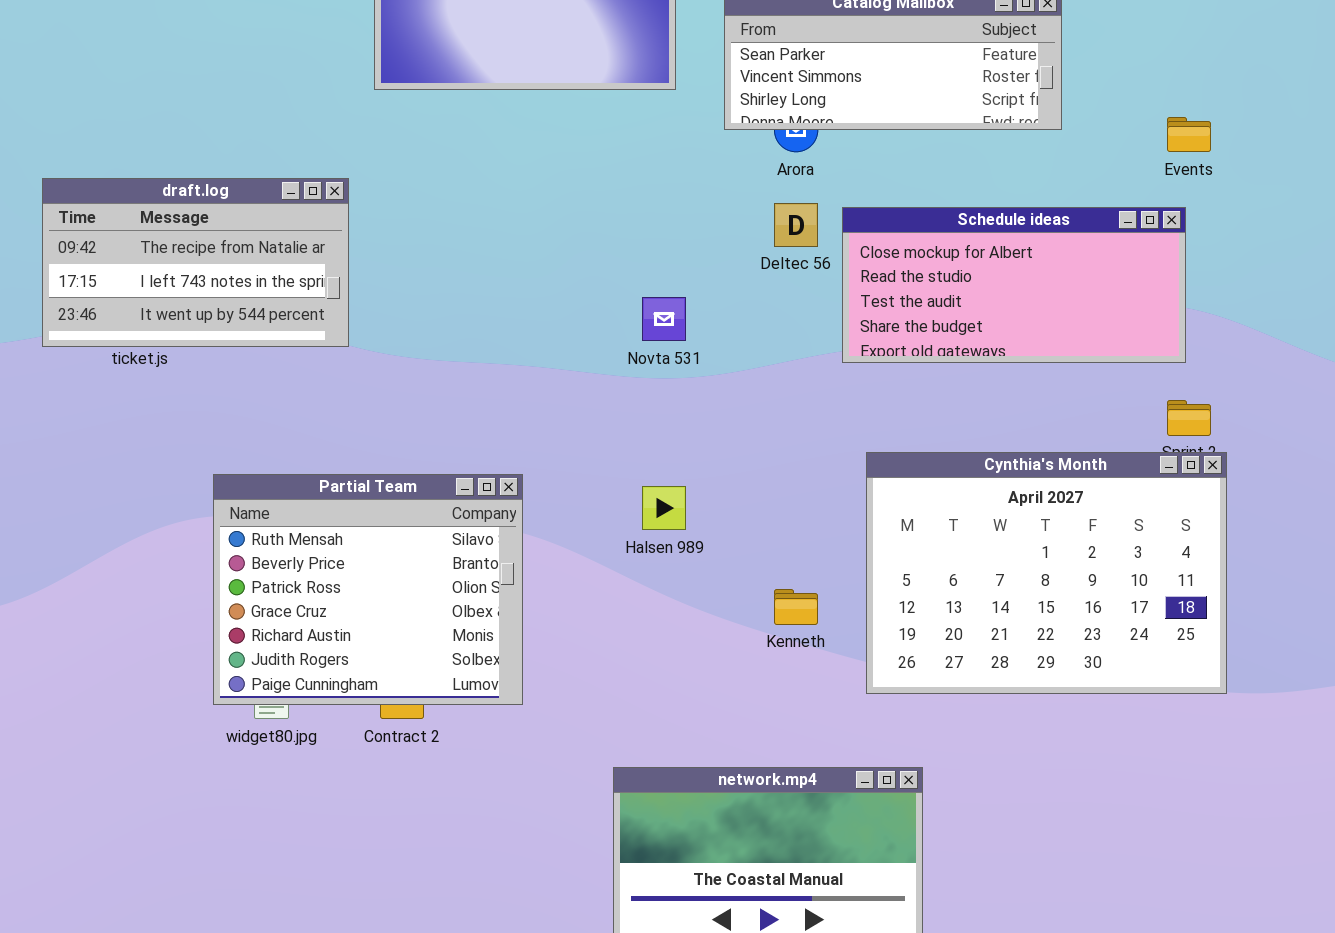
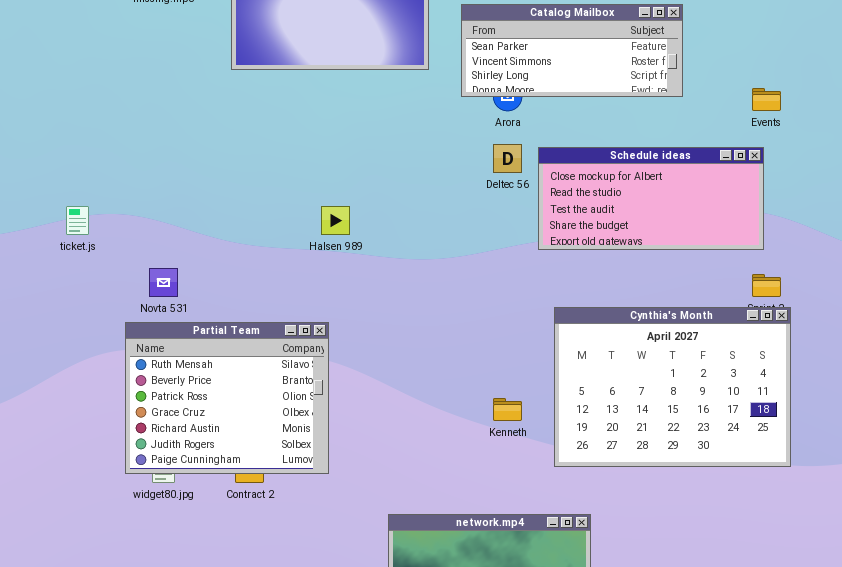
draft.log: [42,178,349,347] -> none, closed
Novta 531: [642,297,686,341] -> [149,268,178,297], moved
Halsen 989: [642,486,686,530] -> [321,206,350,235], moved

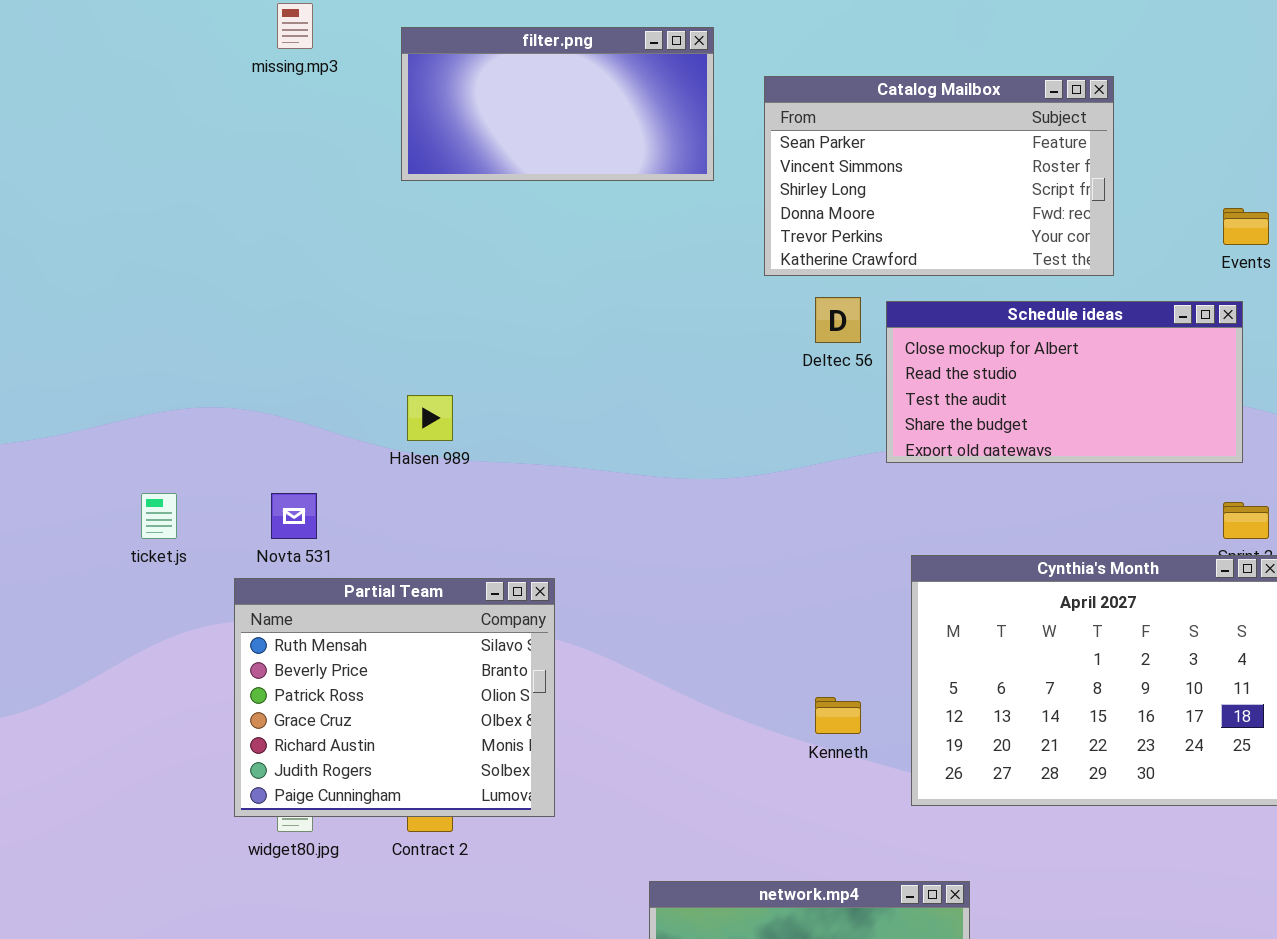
Catalog Mailbox: [461,4,683,97] -> [764,76,1114,276], resized
ticket.js: [66,206,89,235] -> [141,493,177,539], moved
Halsen 989: [321,206,350,235] -> [407,395,453,441], moved

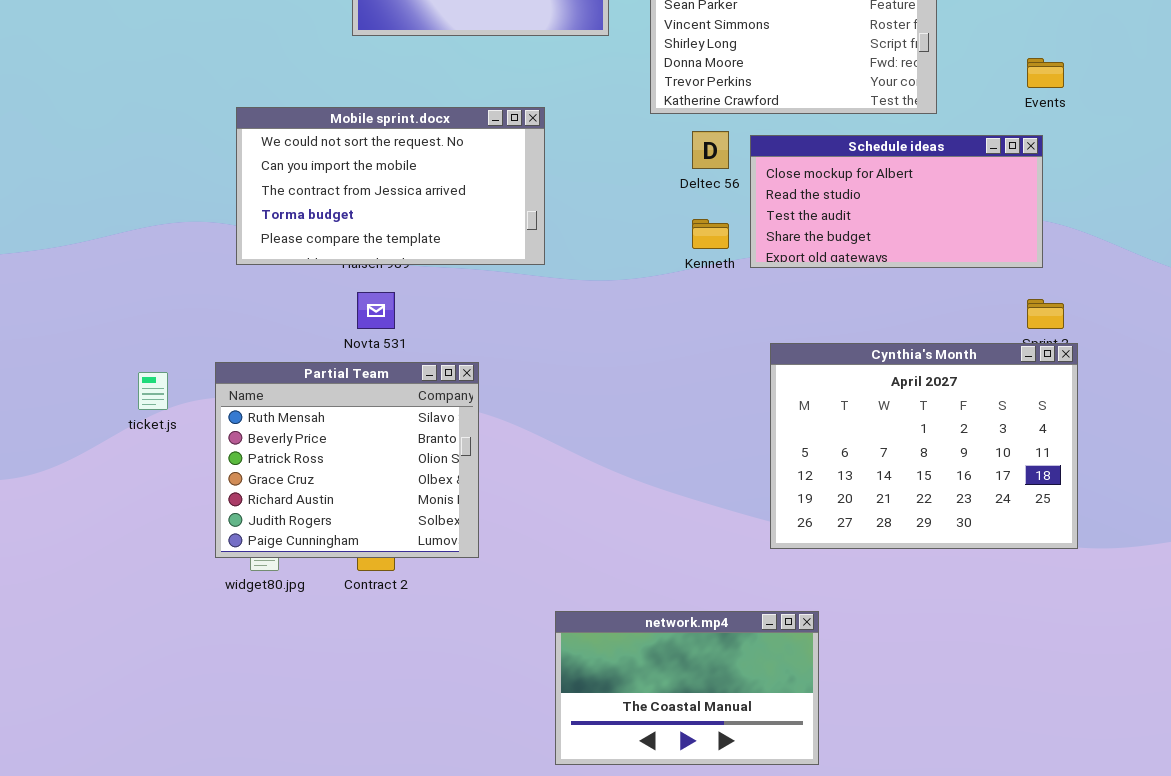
Mobile sprint.docx: none -> [236,107,545,265], opened
ticket.js: [141,493,177,539] -> [138,372,168,410], moved
Novta 531: [271,493,317,539] -> [357,292,395,329], moved
Kenneth: [815,697,861,734] -> [692,219,729,249], moved

